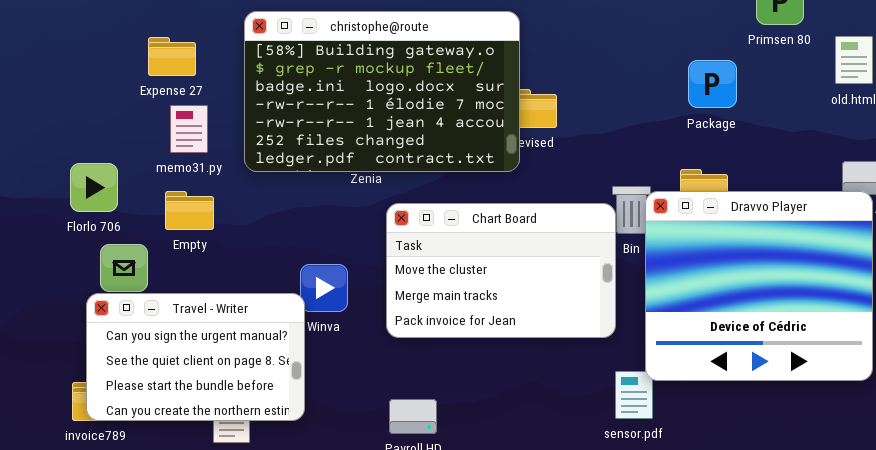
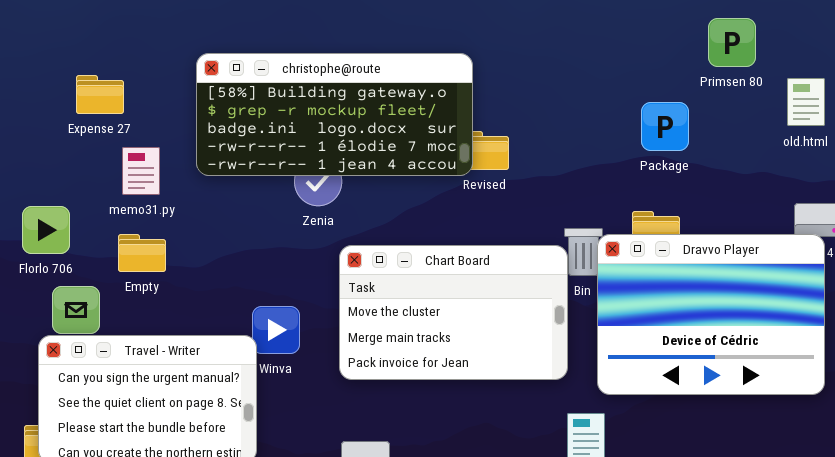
christophe@route: [244,11,520,172] -> [196,53,473,176], resized
Expense 27: [148,37,196,76] -> [76,75,124,114], moved
Dravvo Player: [645,191,873,381] -> [597,234,825,395], resized

